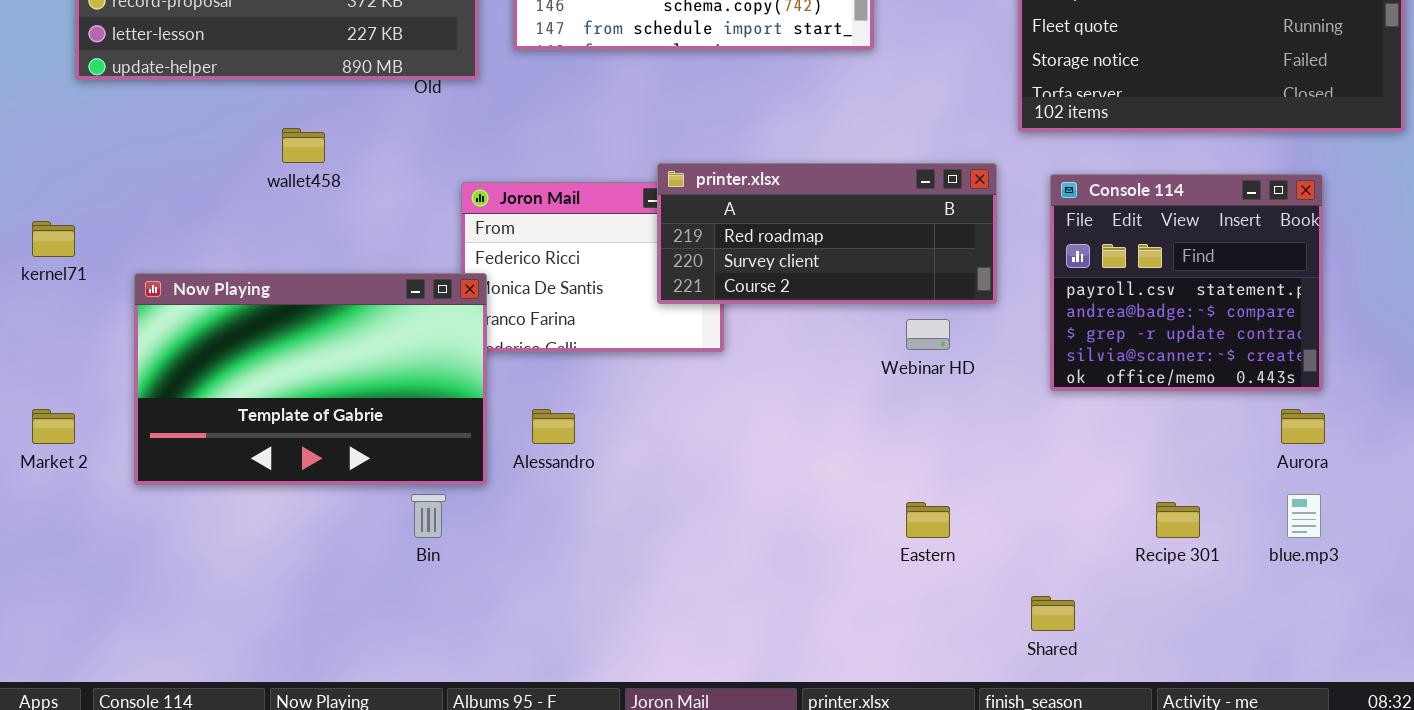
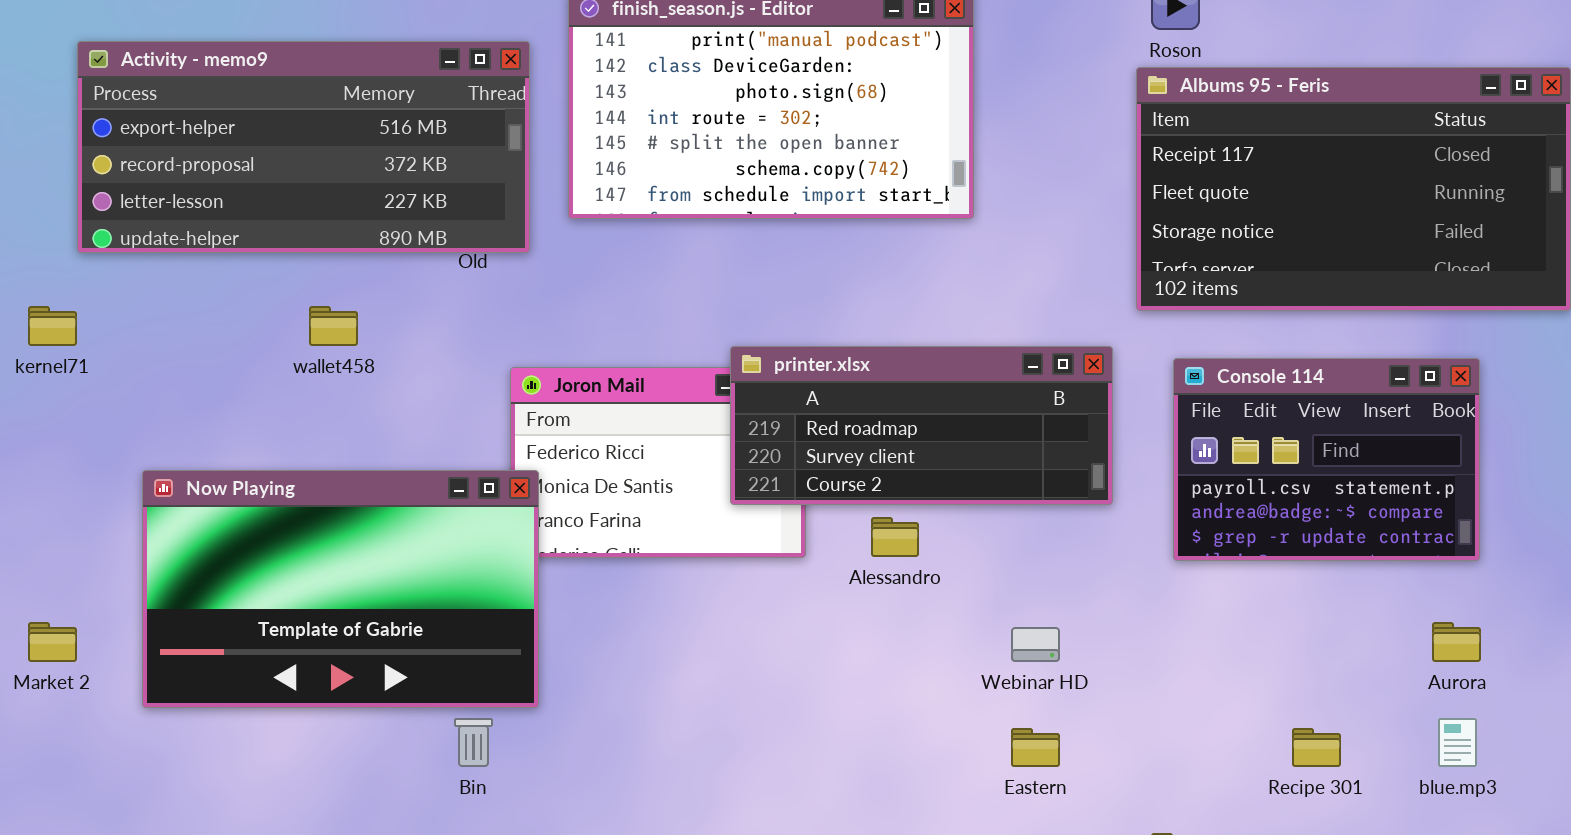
Console 114: [1050,174,1323,391] -> [1173,358,1480,561], resized
kernel71: [32,221,75,257] -> [28,306,77,346], moved
Webinar HD: [906,319,950,350] -> [1011,627,1060,662], moved
Alessandro: [532,409,575,444] -> [871,517,919,557], moved

